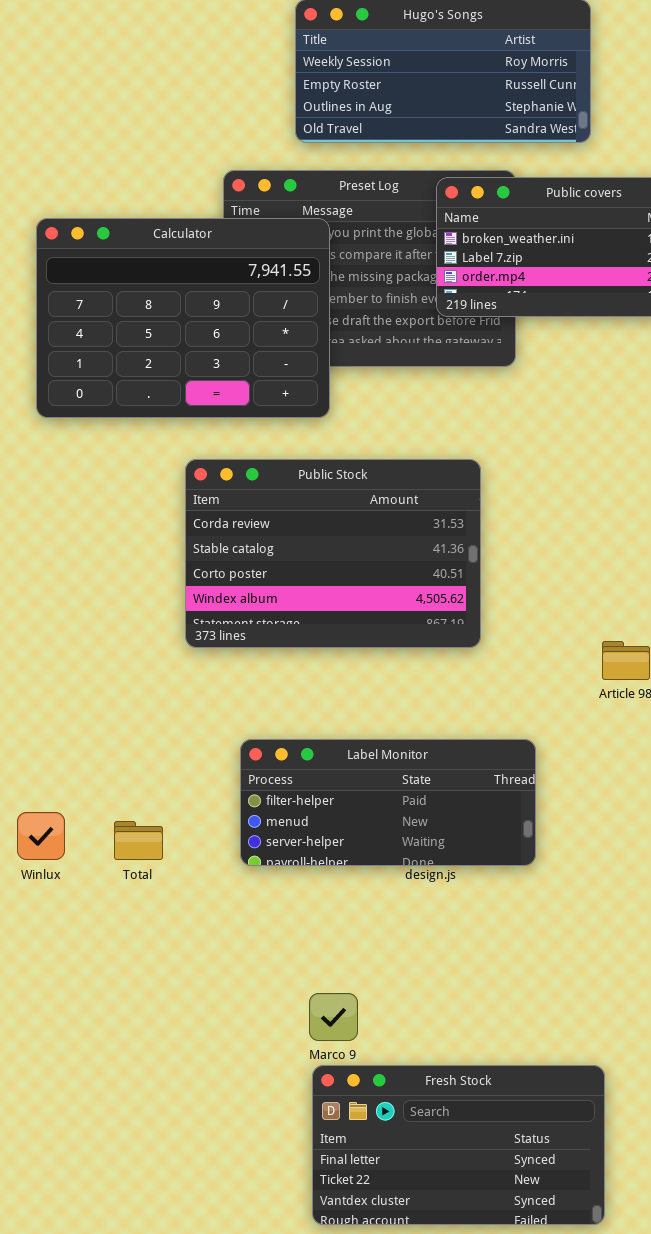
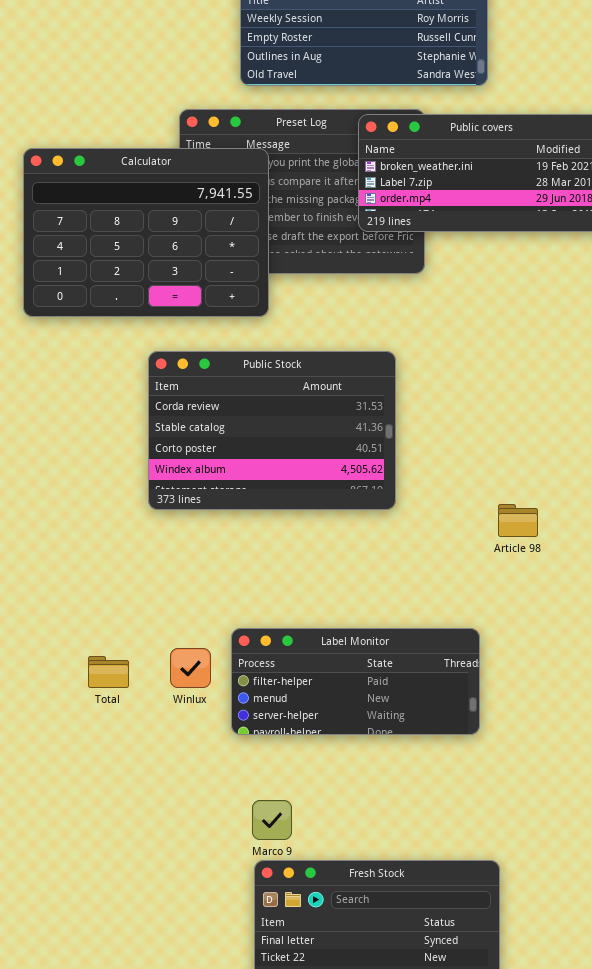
Label Monitor: [240,739,536,866] -> [231,628,480,735], moved
Winlux: [17,812,65,860] -> [170,648,211,688], moved

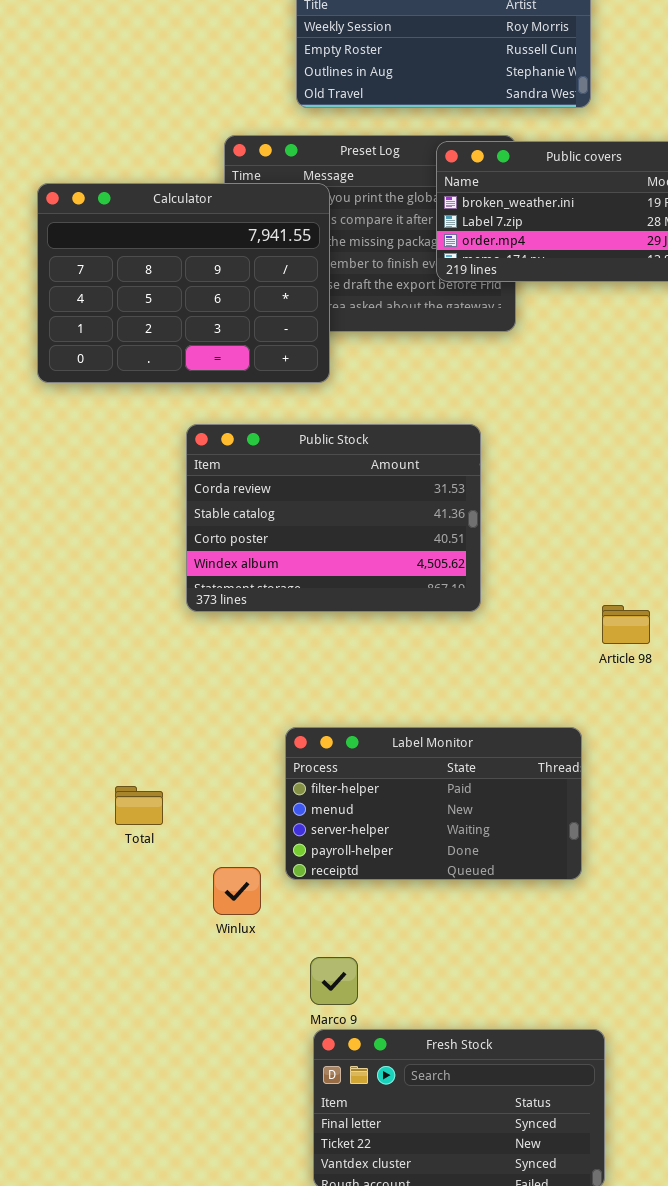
Label Monitor: [231,628,480,735] -> [285,727,582,880], resized
Winlux: [170,648,211,688] -> [213,867,261,915], moved

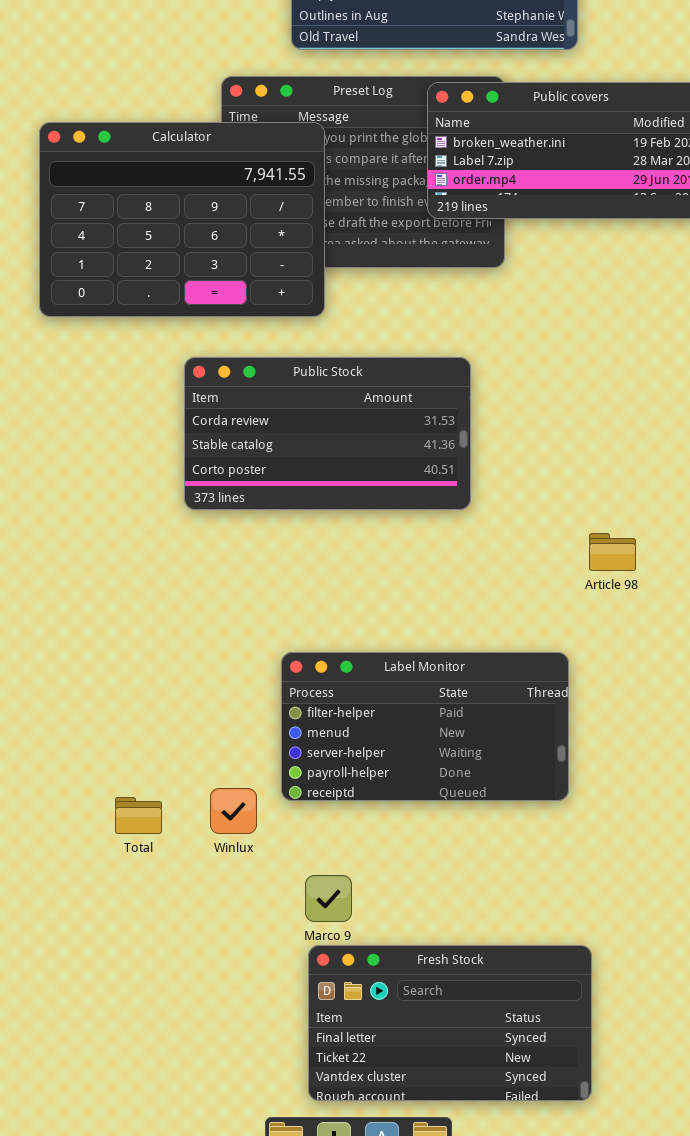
Public Stock: [186,424,481,612] -> [184,357,471,510], resized
Total: [115,786,163,825] -> [115,797,162,834], moved

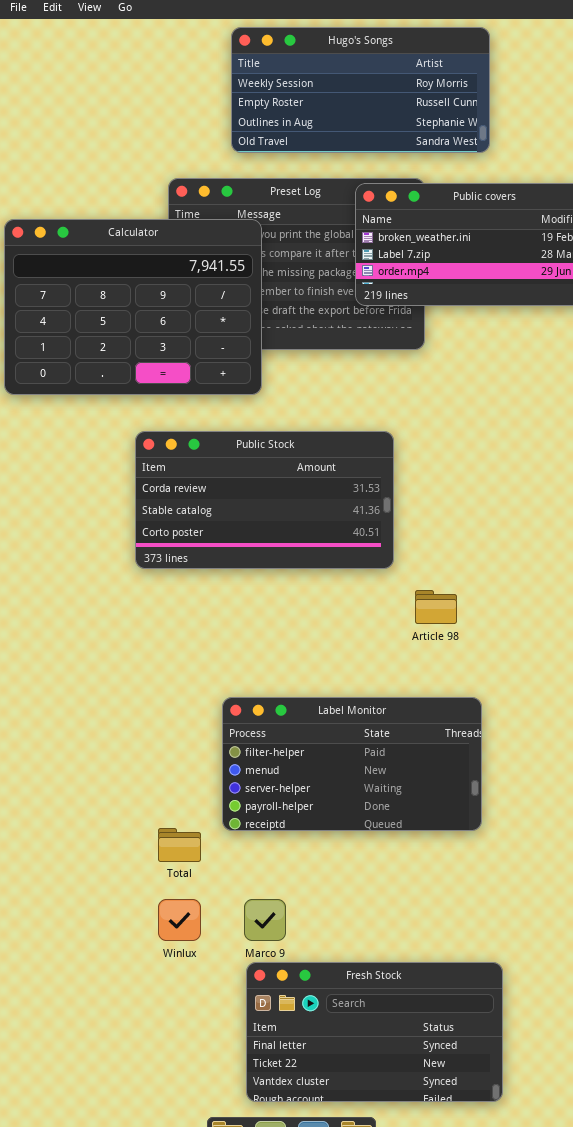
Article 98: [589,533,636,571] -> [415,590,457,624], moved
Winlux: [210,788,257,834] -> [158,899,201,941], moved
Total: [115,797,162,834] -> [158,828,201,862], moved

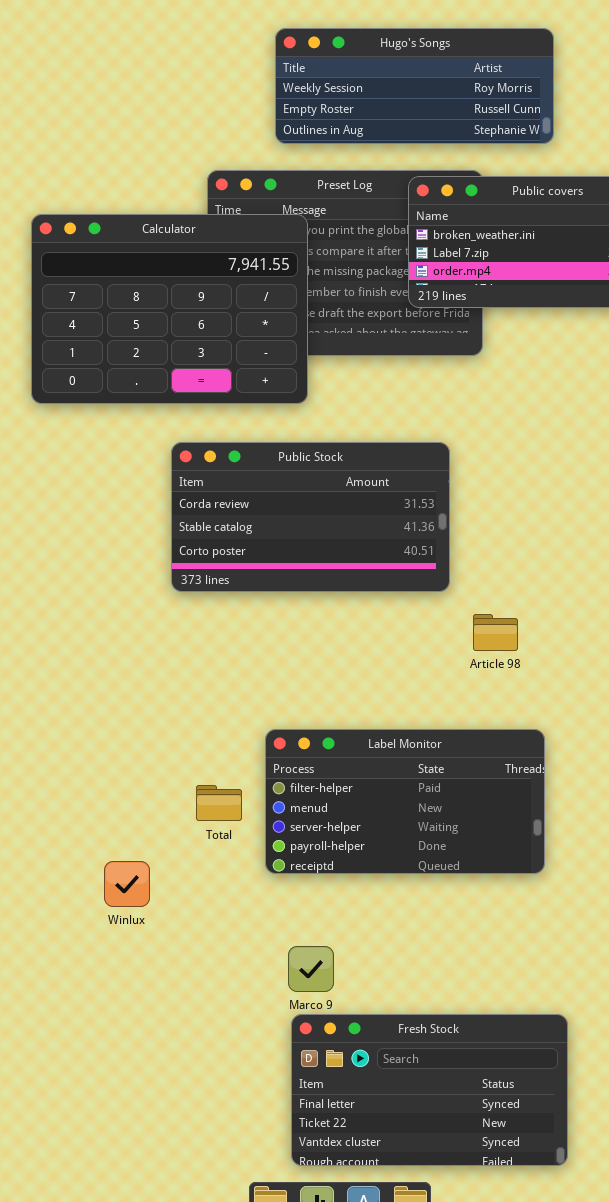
Hugo's Songs: [231,27,490,153] -> [275,28,554,144], resized
Total: [158,828,201,862] -> [196,785,242,821], moved
Winlux: [158,899,201,941] -> [104,861,150,907], moved

